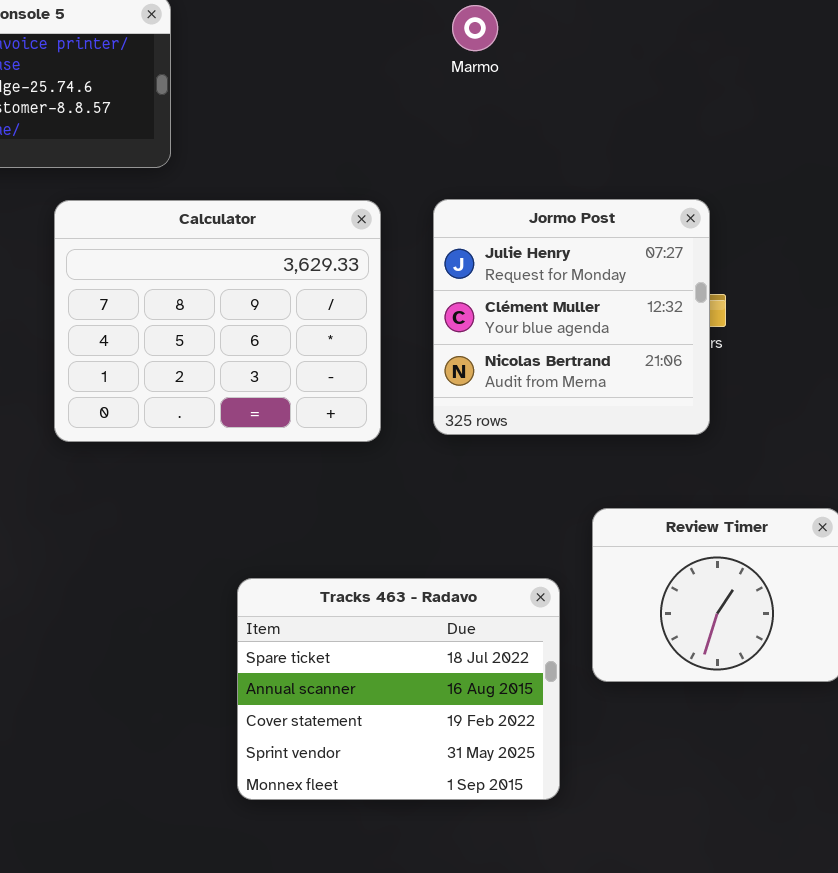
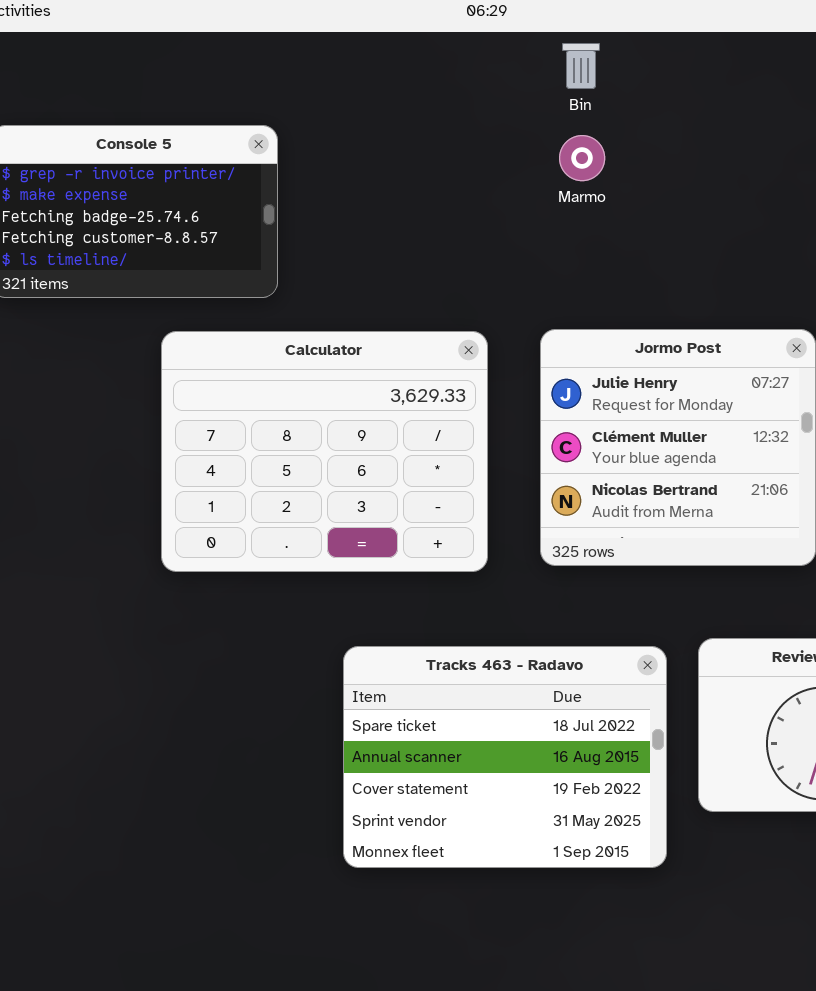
Tracks 463 - Radavo: [237,578,560,800] -> [343,646,667,868], moved

